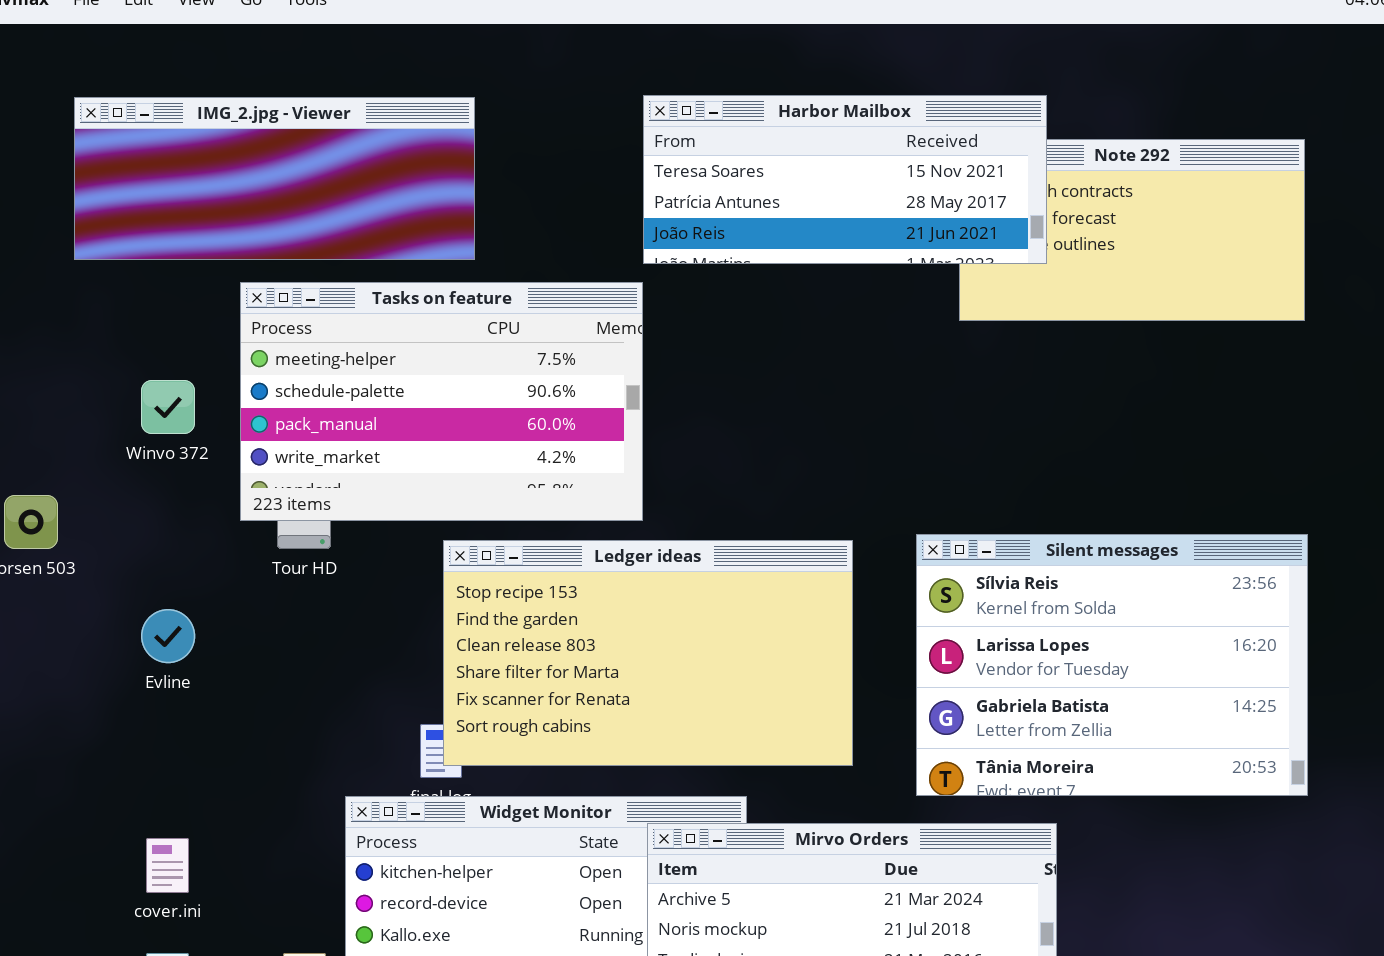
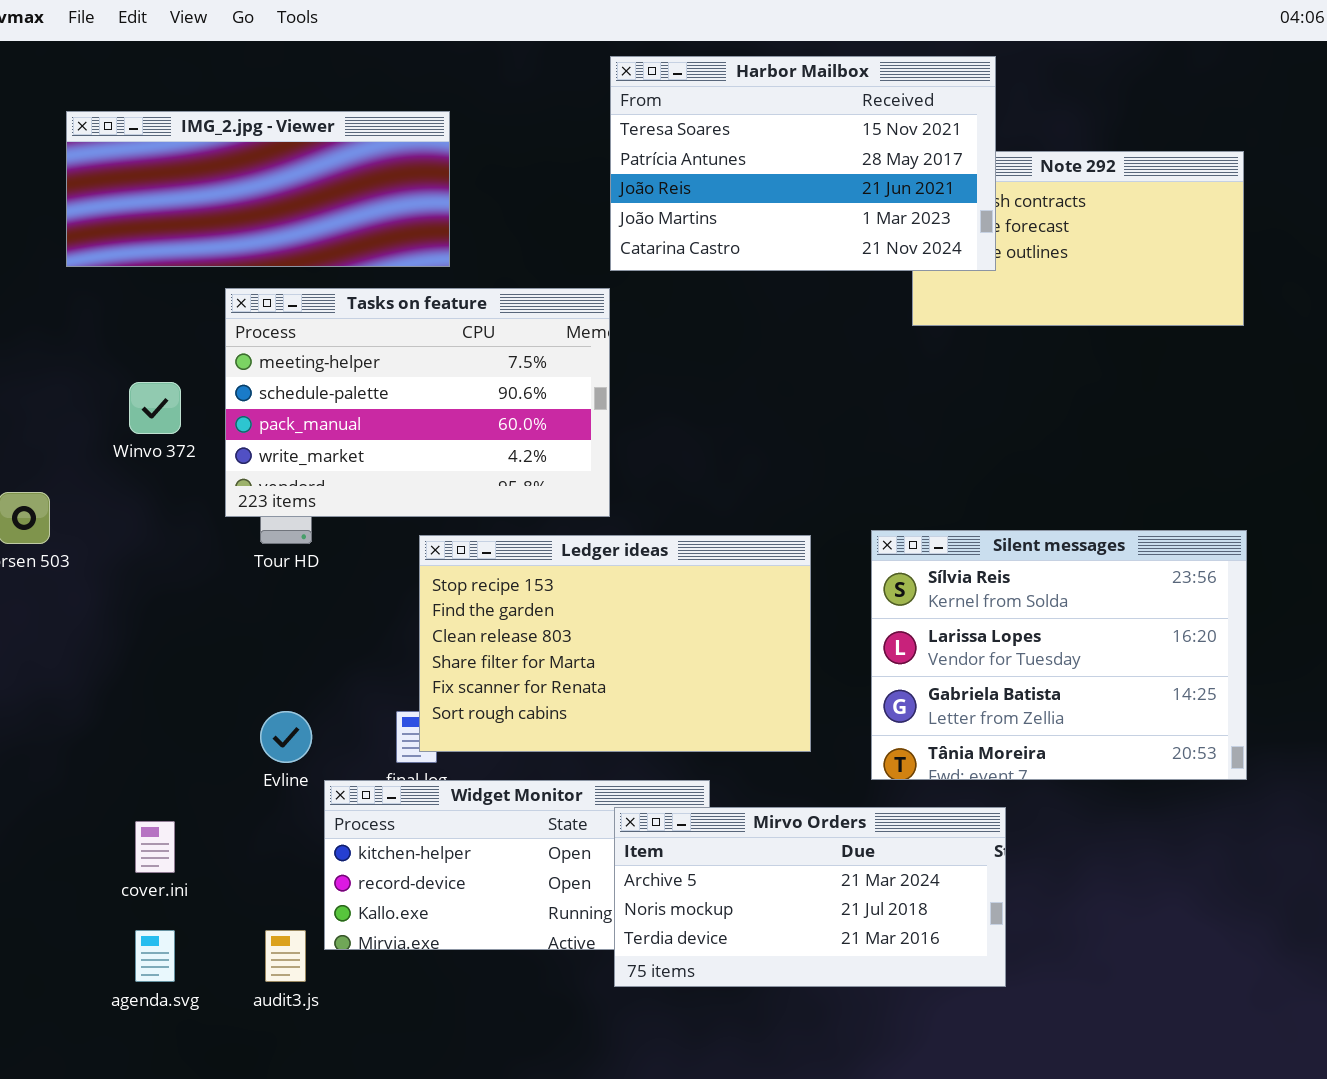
Harbor Mailbox: [643,95,1047,264] -> [610,56,996,271], resized
Evline: [141,609,195,663] -> [260,711,312,763], moved

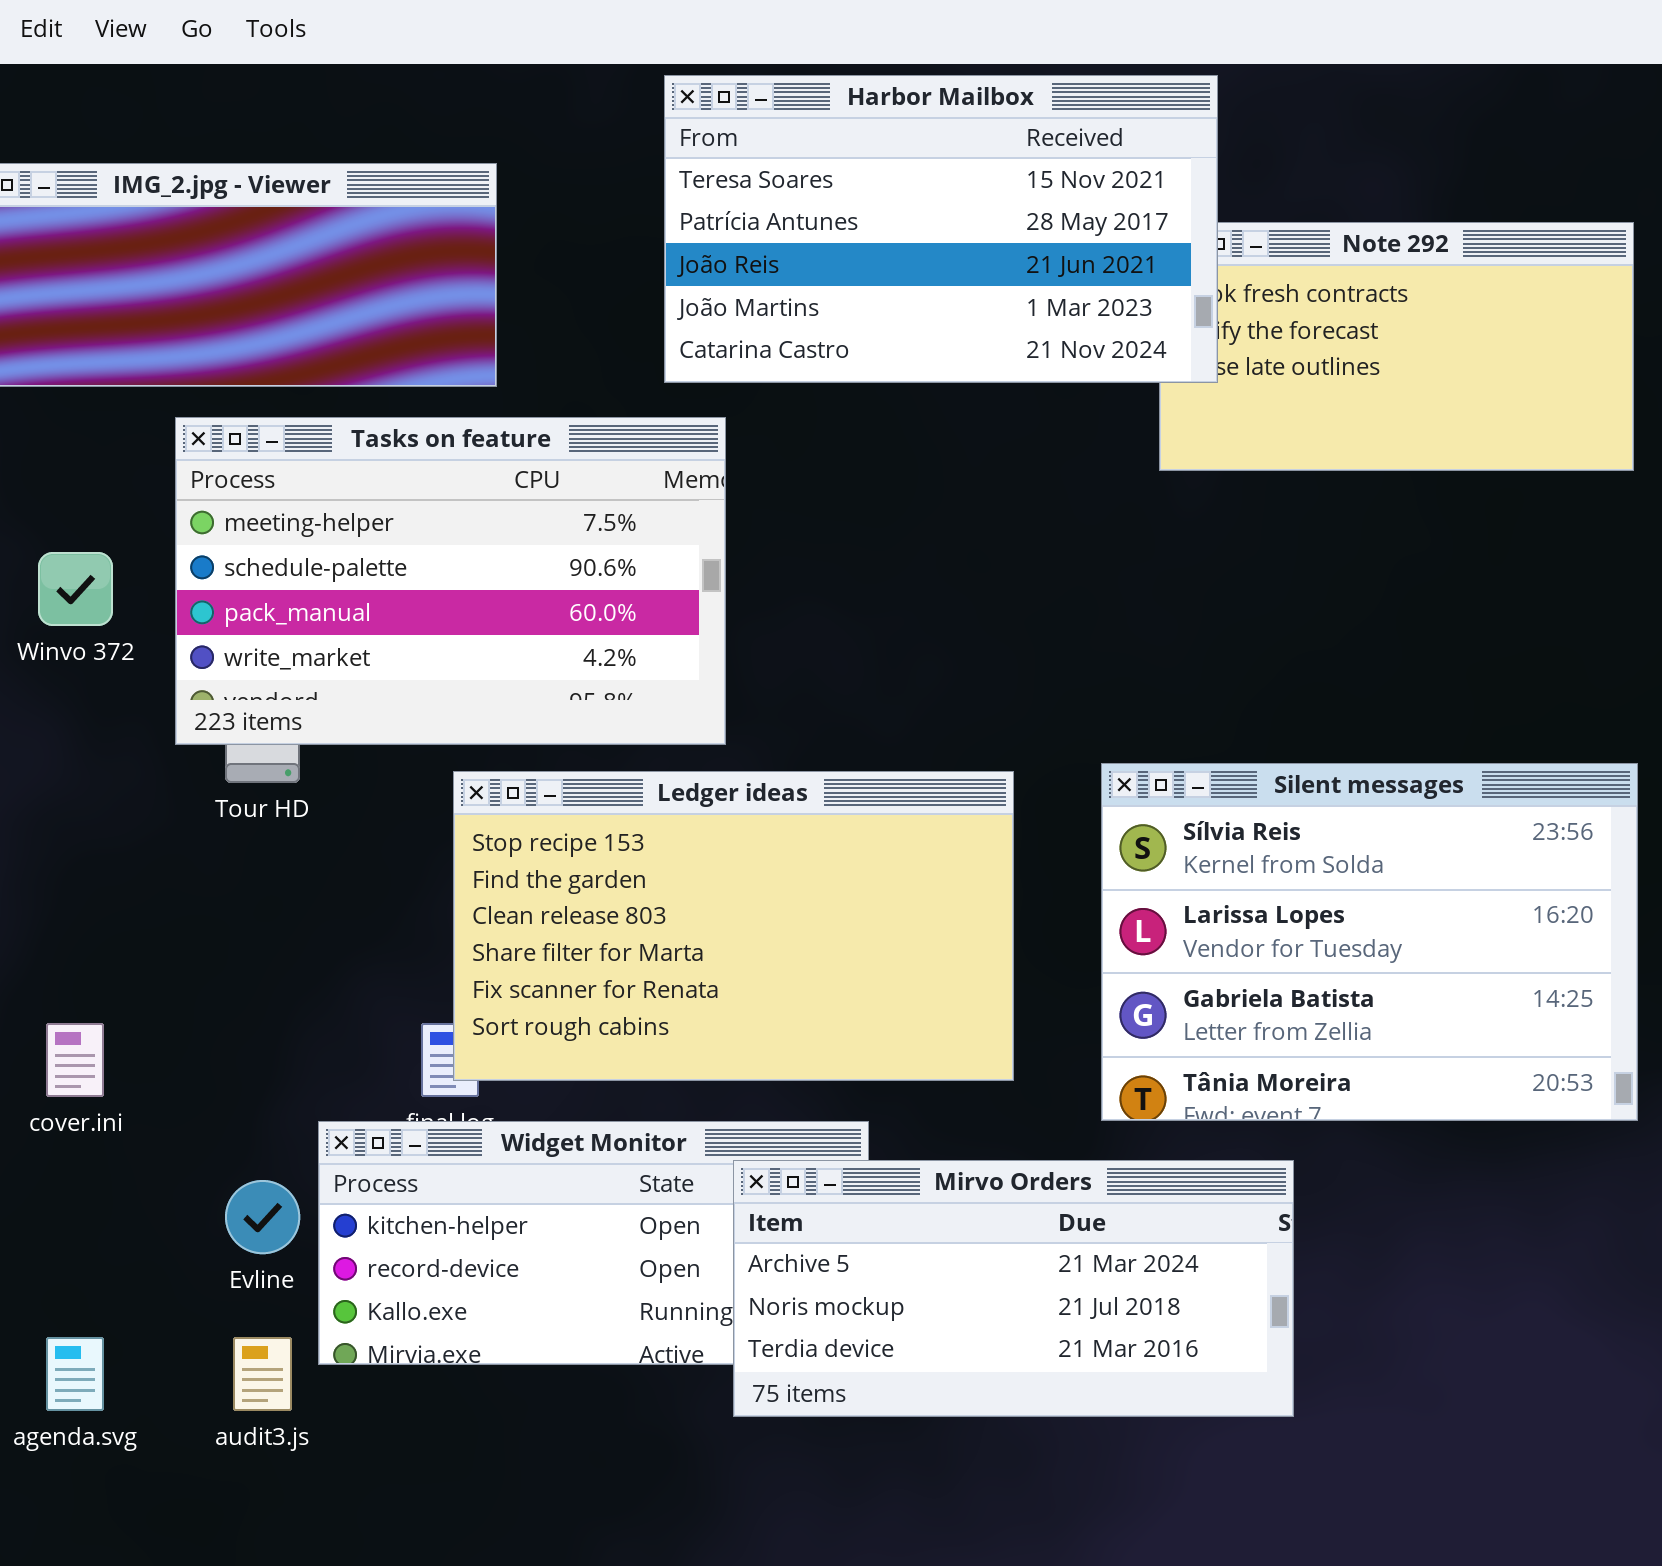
Harbor Mailbox: [610,56,996,271] -> [664,75,1218,383], moved
Evline: [260,711,312,763] -> [225,1180,300,1254], moved
cover.ini: [135,821,175,873] -> [46,1023,104,1097], moved

